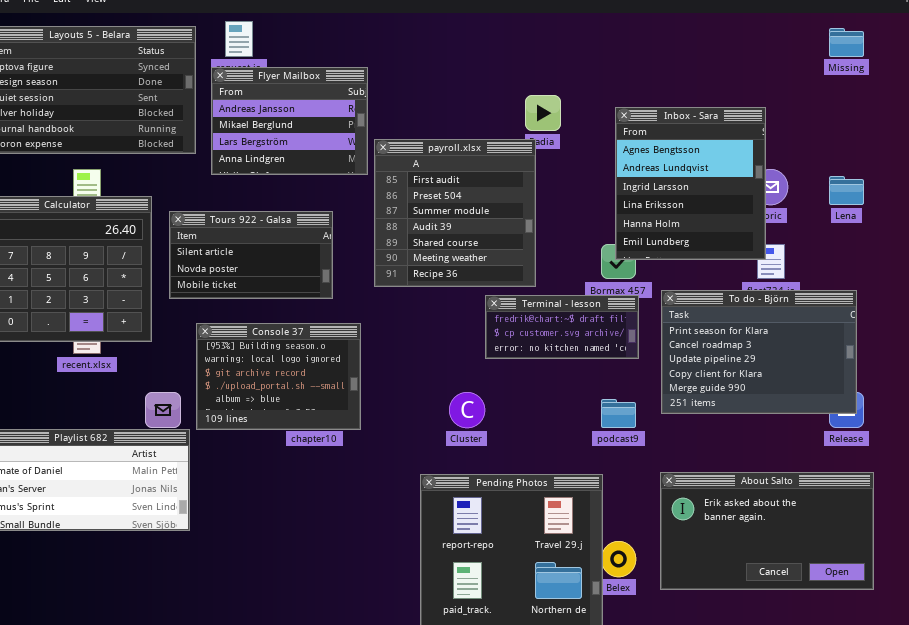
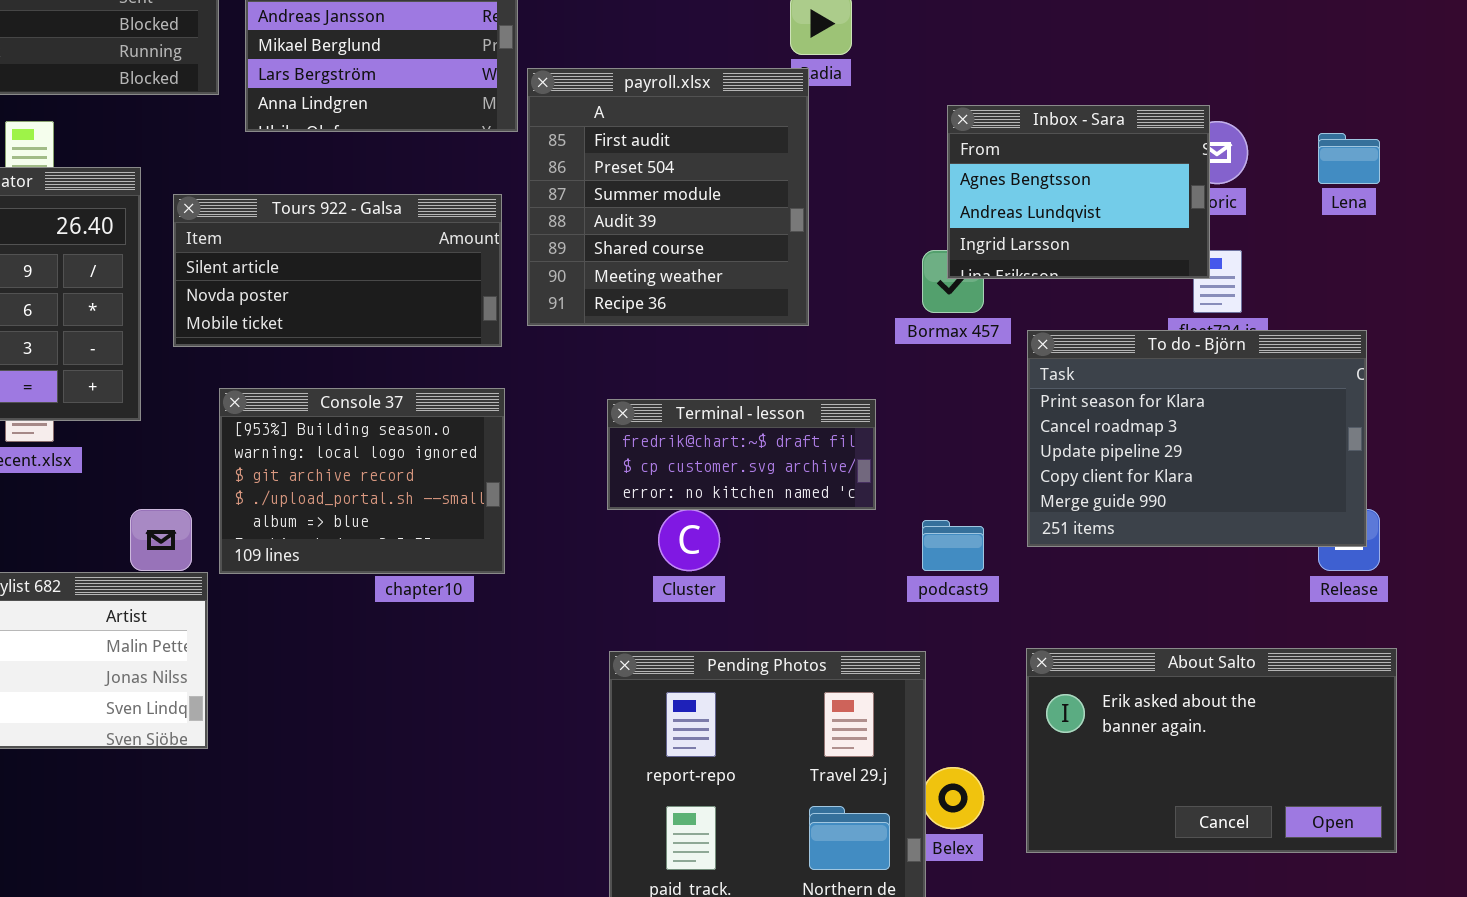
Inbox - Sara: [615,107,766,260] -> [947,105,1210,279], resized
Tours 922 - Galsa: [169,211,333,299] -> [173,194,502,347], resized
Terminal - lesson: [485,295,639,359] -> [607,399,876,510], moved

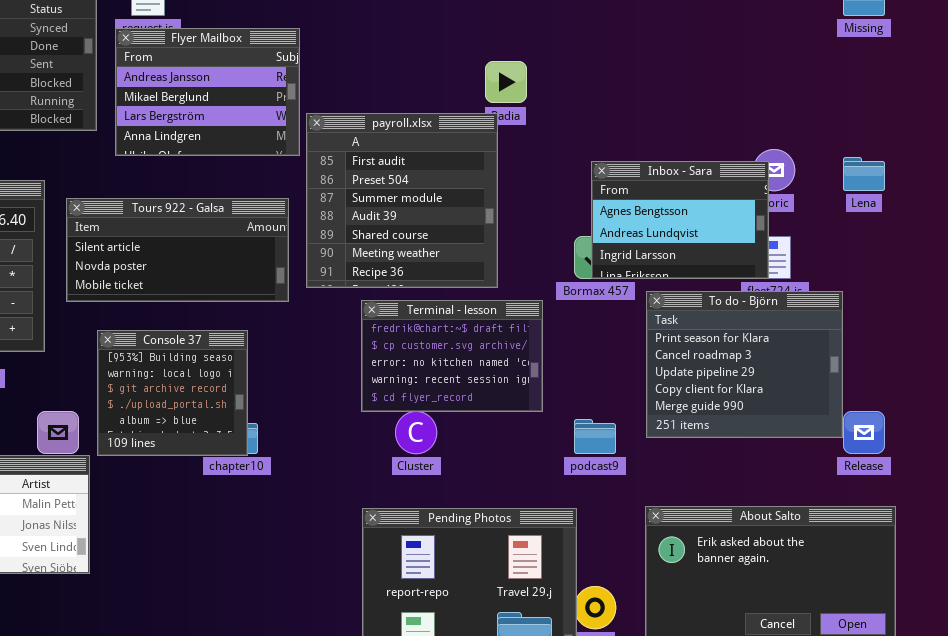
Inbox - Sara: [947,105,1210,279] -> [591,161,769,279], moved
To do - Björn: [1027,330,1367,547] -> [646,291,843,438], resized
Console 37: [219,388,505,574] -> [97,330,248,456], resized
Terminal - lesson: [607,399,876,510] -> [361,300,543,412], resized

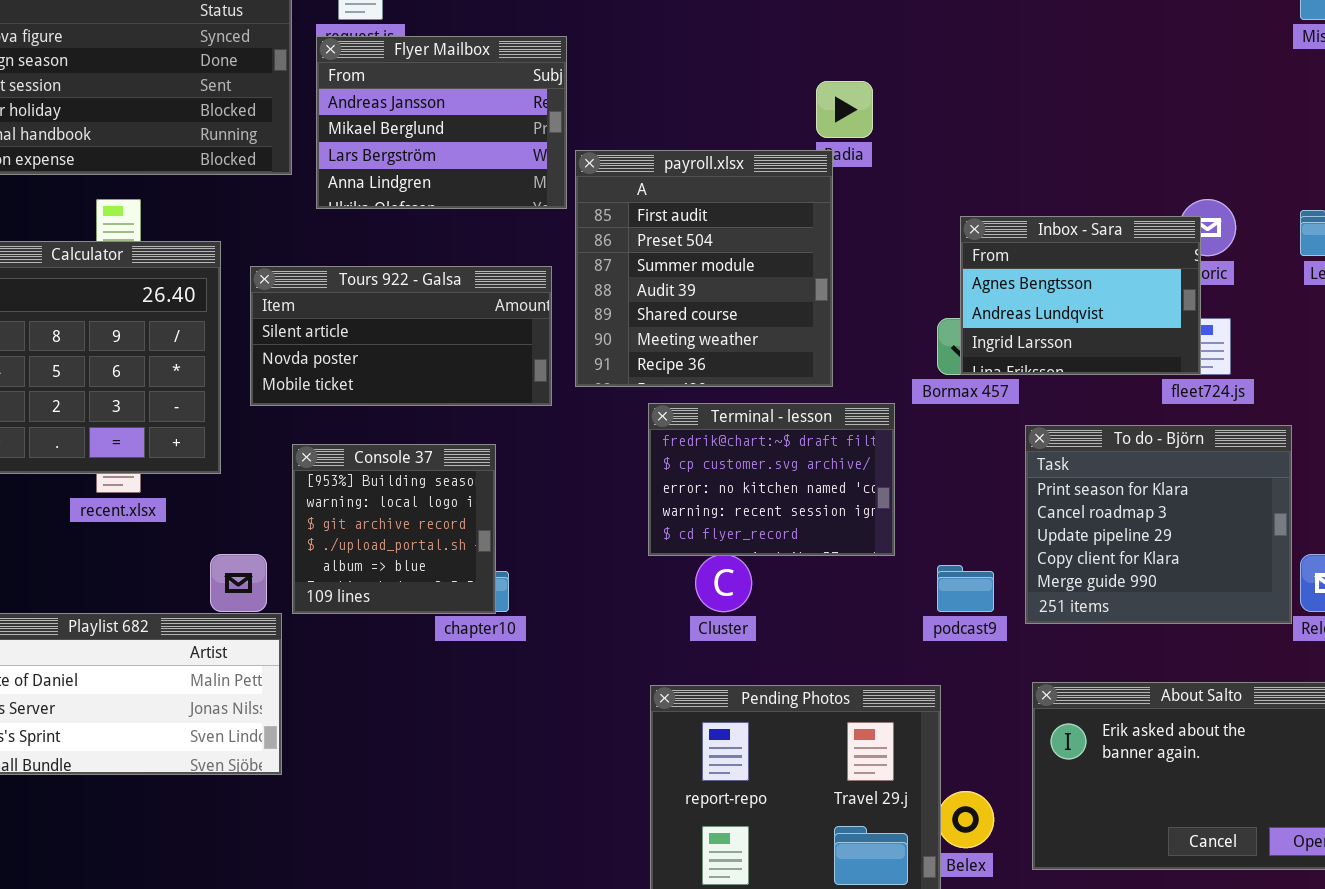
To do - Björn: [646,291,843,438] -> [1025,425,1292,624], moved

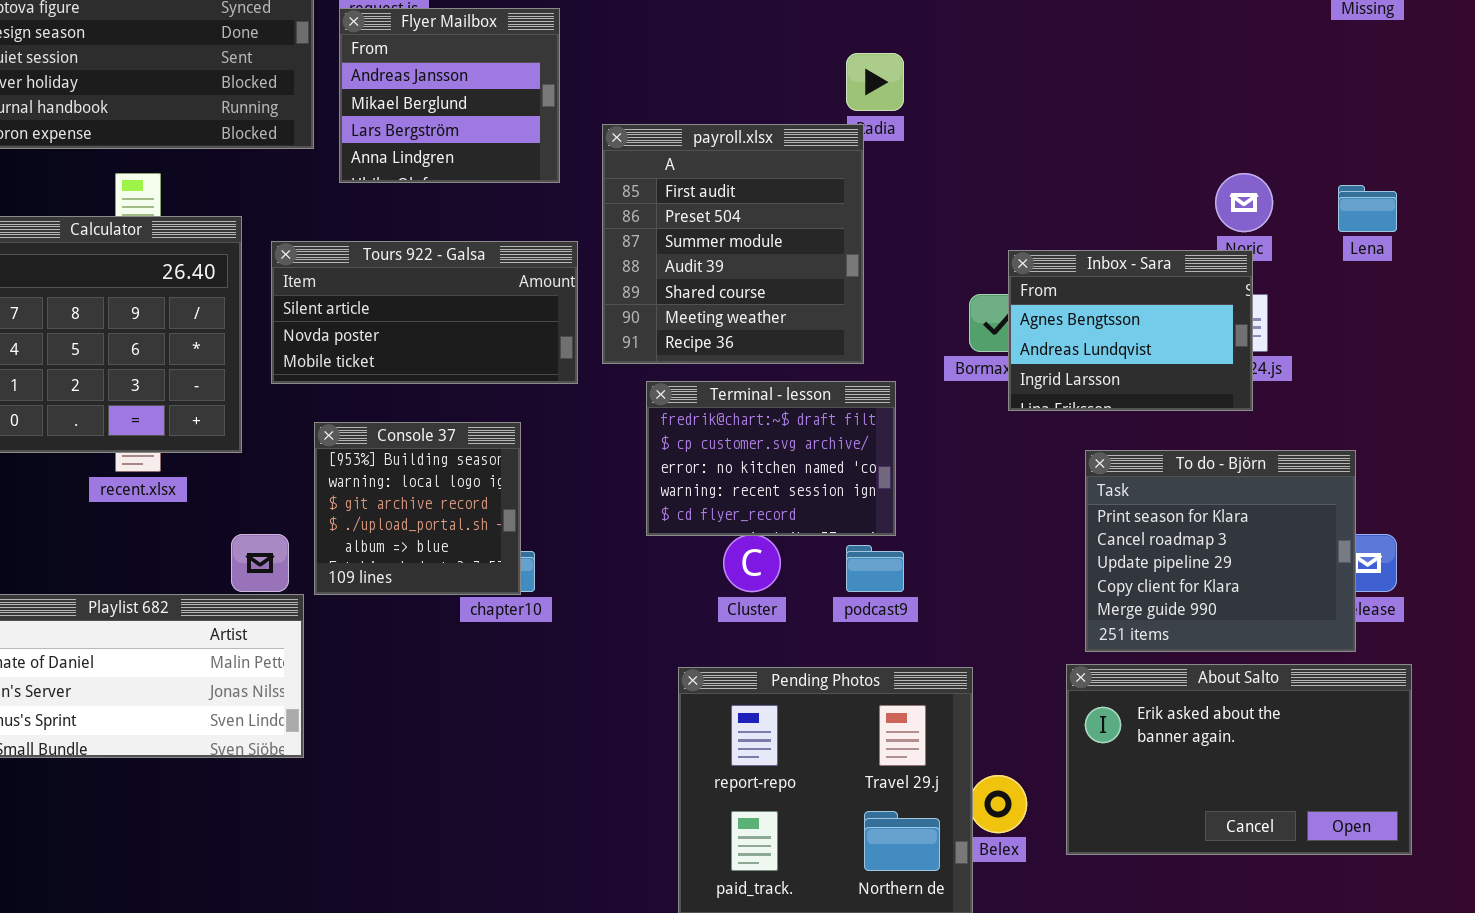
Flyer Mailbox: [316,36,567,209] -> [339,8,560,183], resized
Inbox - Sara: [960,216,1201,375] -> [1008,250,1253,411], moved
Terminal - lesson: [648,403,895,556] -> [646,381,896,536], moved
To do - Björn: [1025,425,1292,624] -> [1085,450,1356,652], moved
podcast9: [937,565,994,612] -> [846,545,904,592], moved

